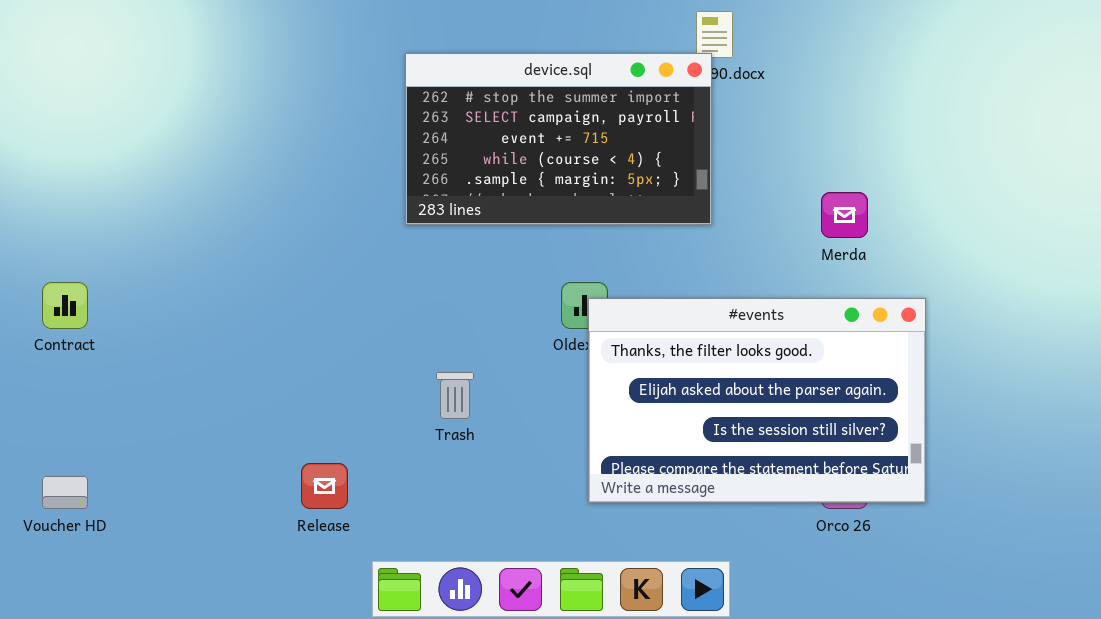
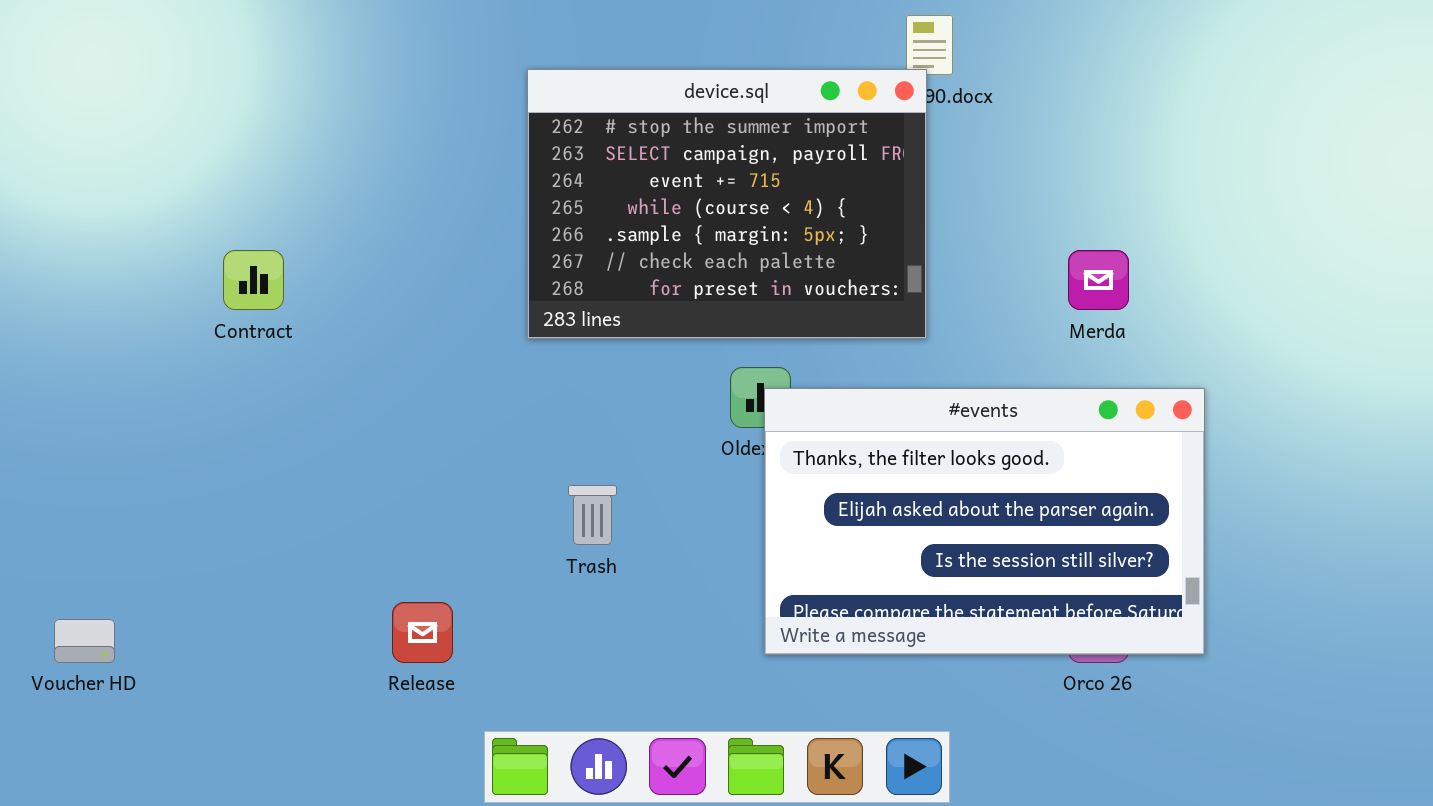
device.sql: [405,53,712,225] -> [527,69,927,339], resized
Contract: [42,282,88,329] -> [223,250,284,310], moved

